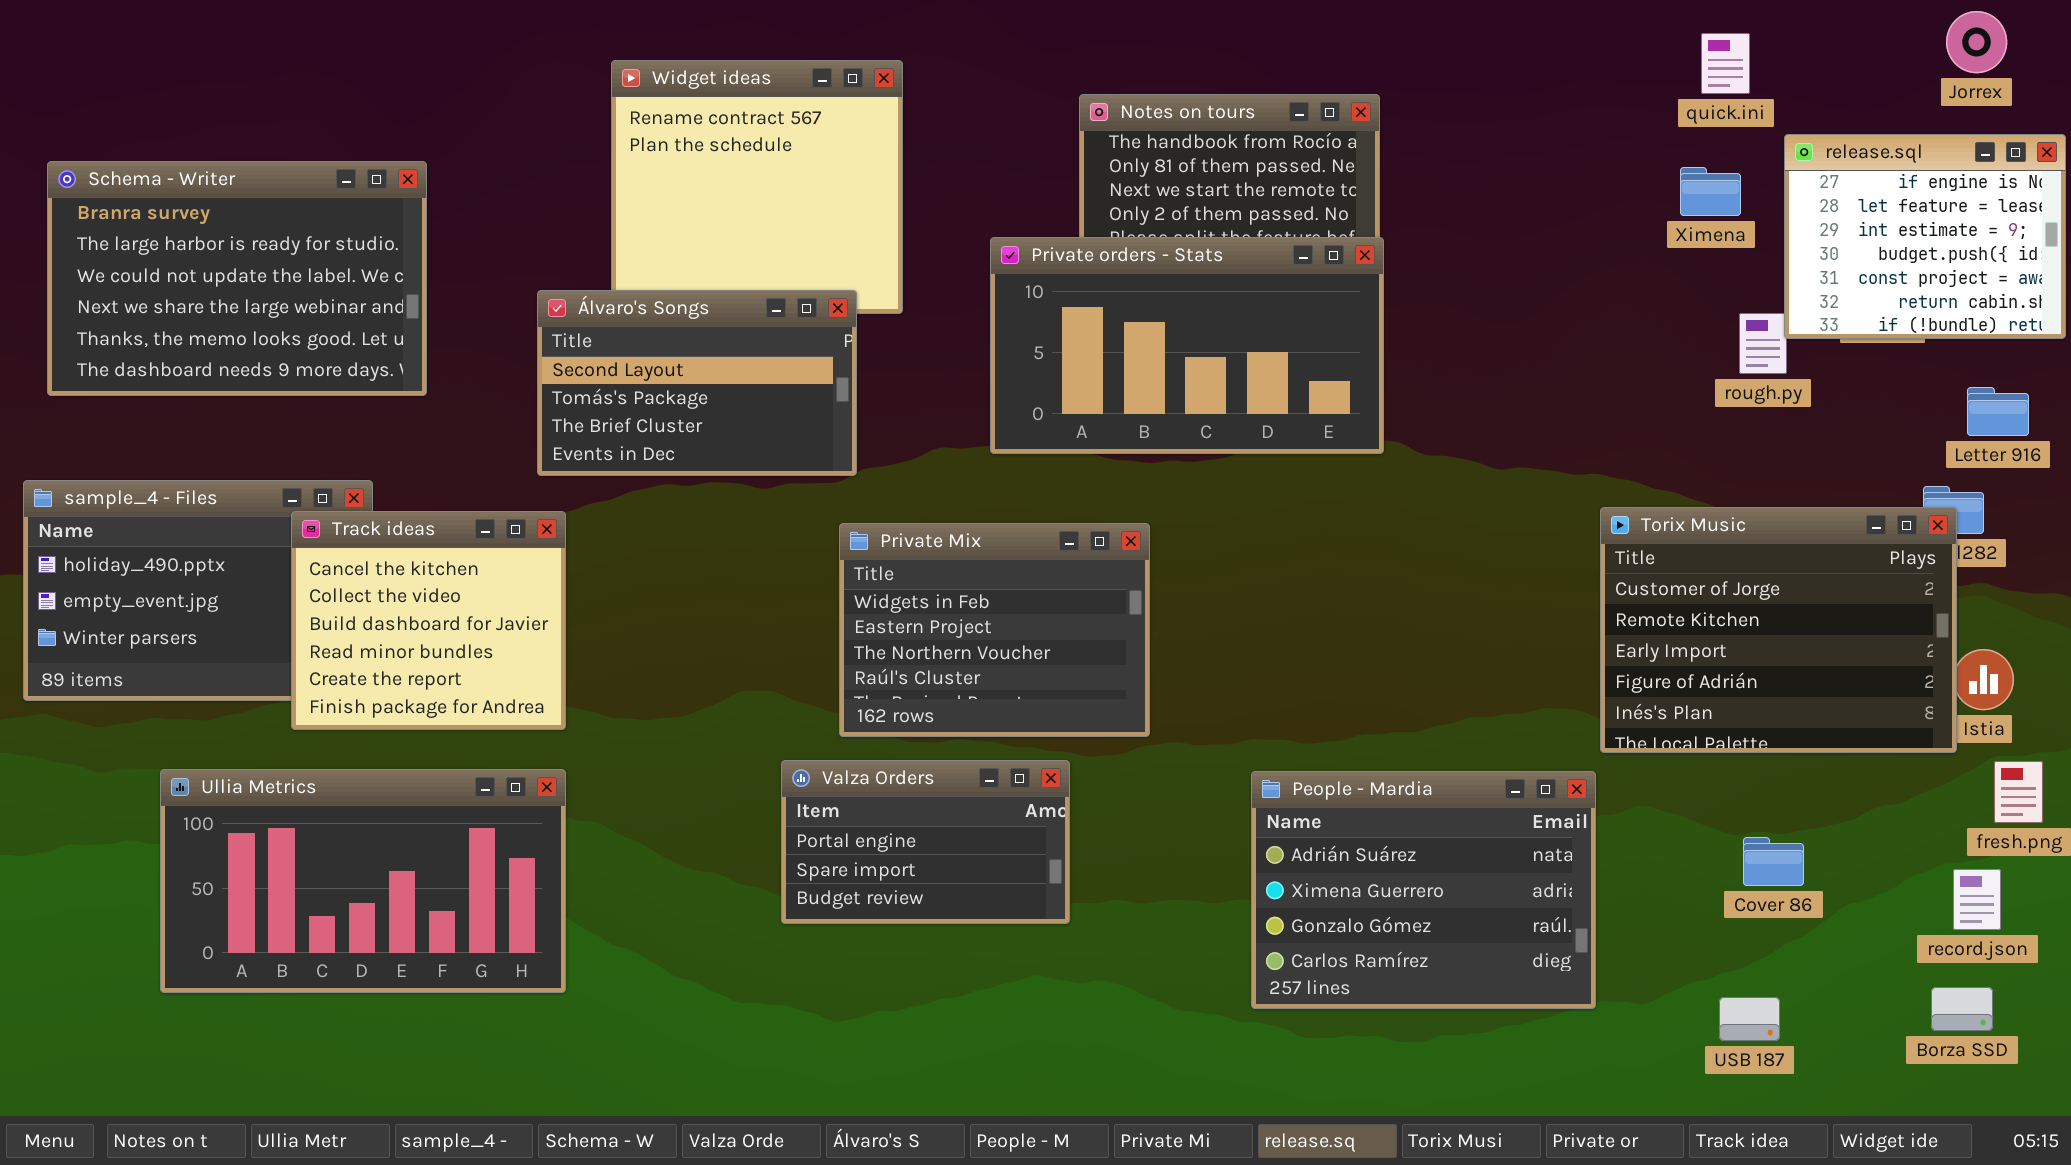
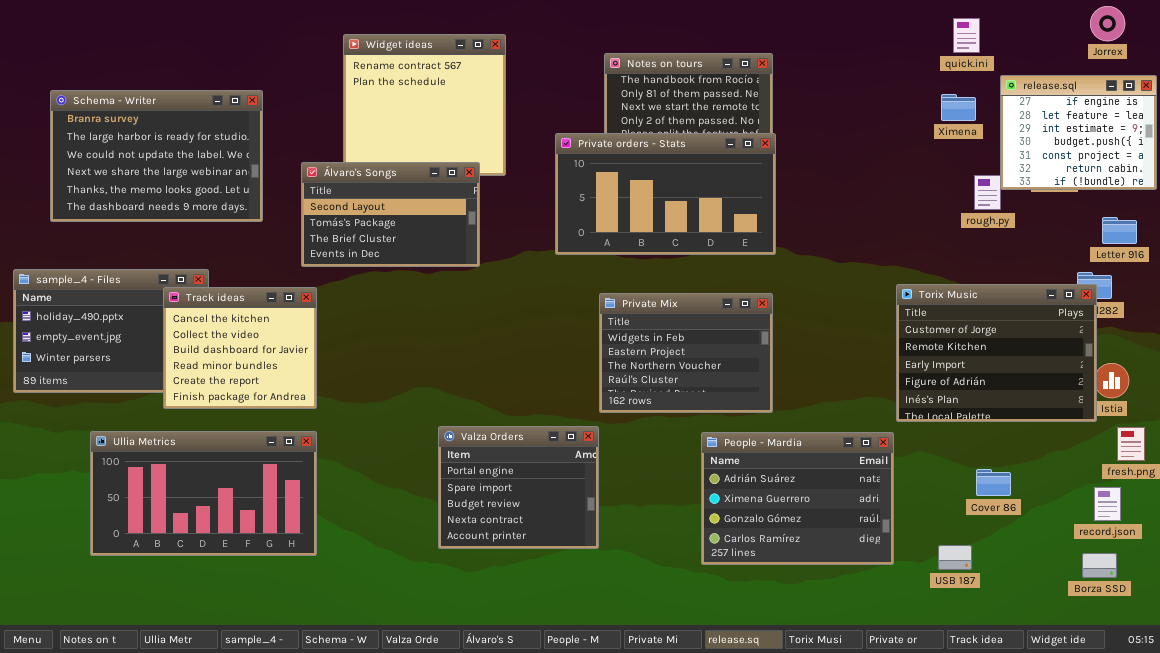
Schema - Writer: [47,161,427,396] -> [50,90,263,222], moved
Private Mix: [839,523,1150,737] -> [599,293,773,413], moved
Valza Orders: [781,760,1070,924] -> [438,426,599,549], resized
USB 187: [1719,997,1780,1041] -> [938,545,972,570], moved

